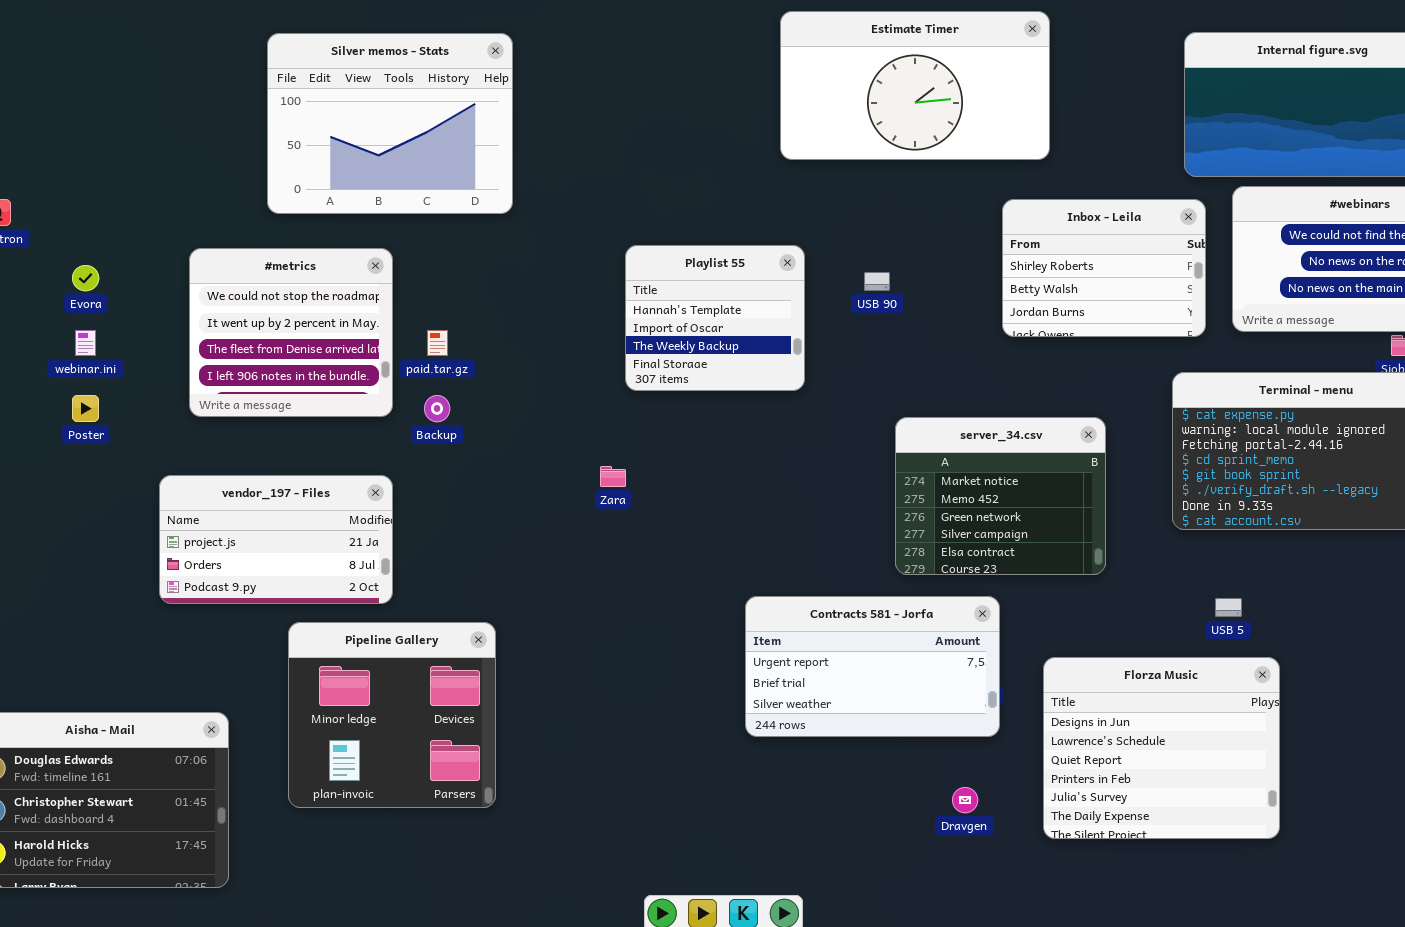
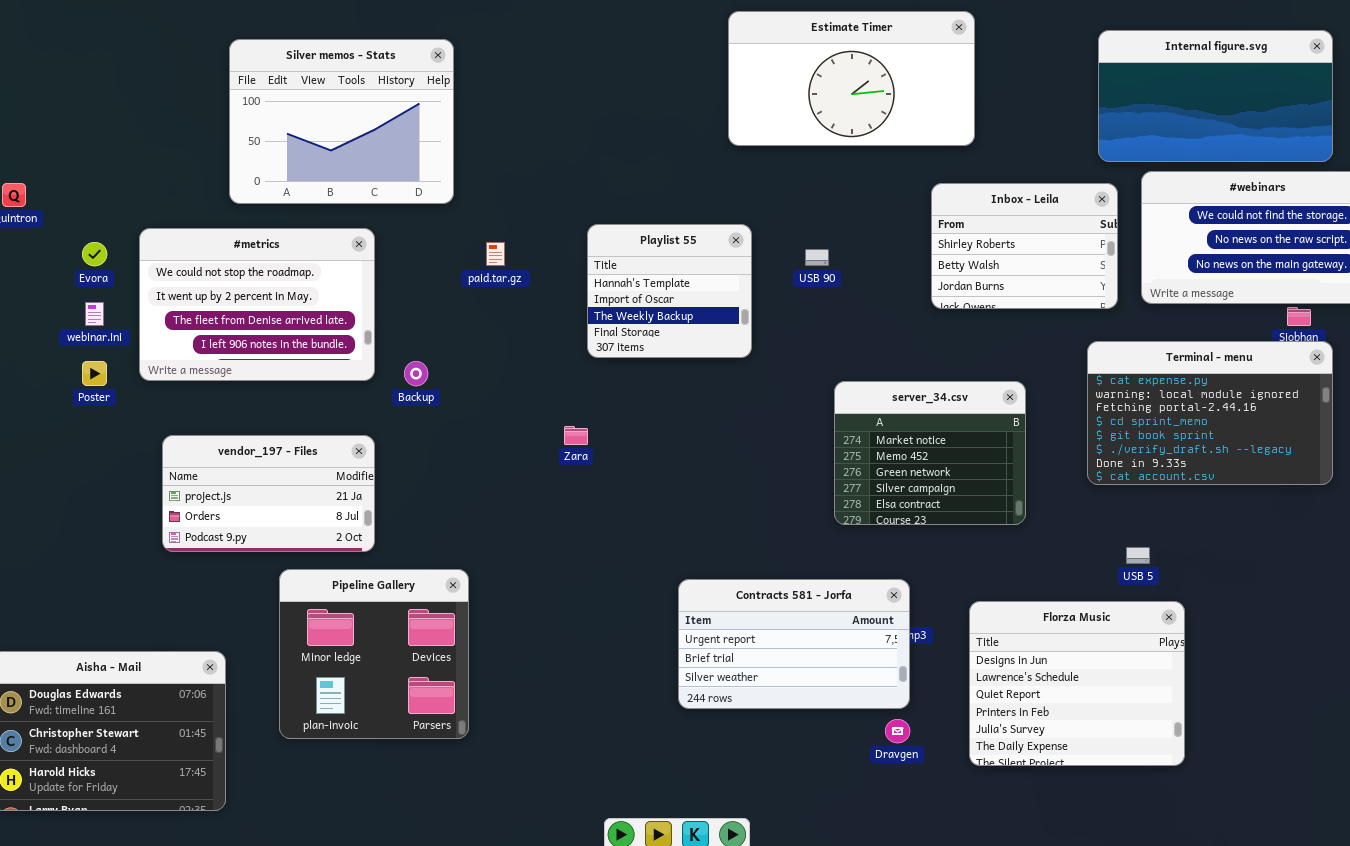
Silver memos - Stats: [267,33,513,214] -> [229,39,454,204], moved
#metrics: [189,248,393,417] -> [139,228,375,381], resized
paid.tar.gz: [427,330,448,356] -> [486,242,505,266], moved
Contracts 581 - Jorfa: [745,596,1000,737] -> [678,579,910,709], moved

